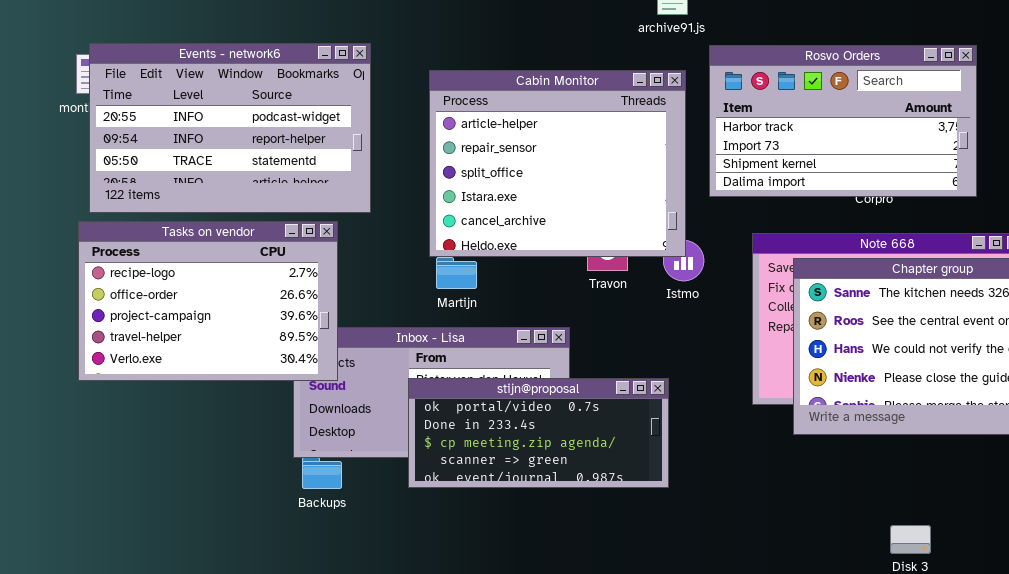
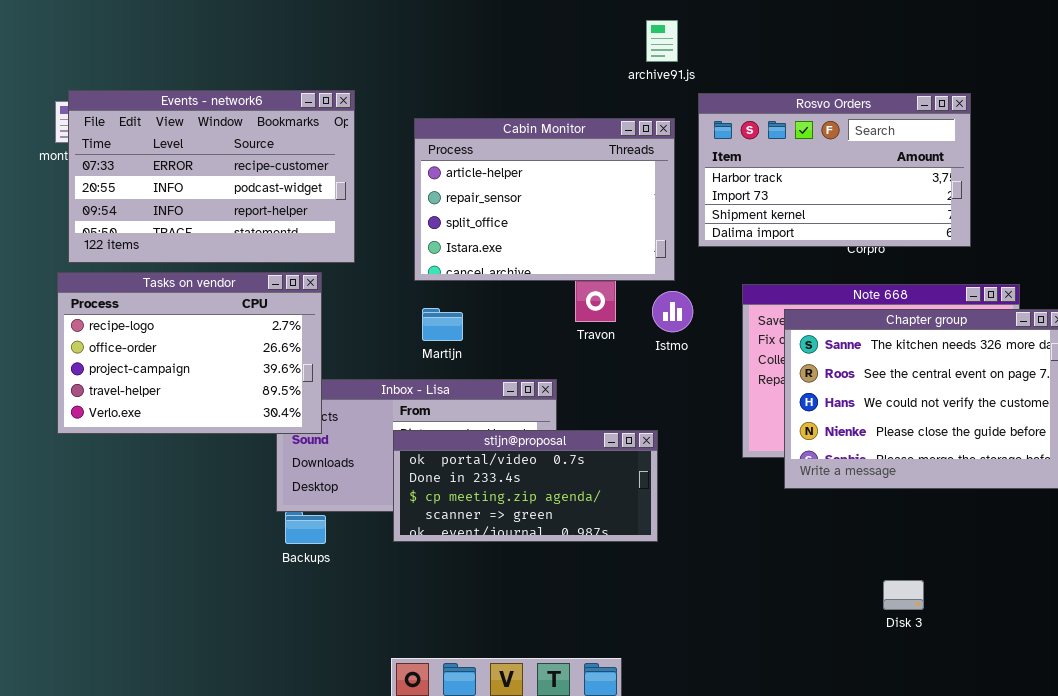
Events - network6: [89,43,371,213] -> [68,90,355,263], scrolled up 1 row
Cabin Monitor: [429,70,686,257] -> [414,118,675,281], resized

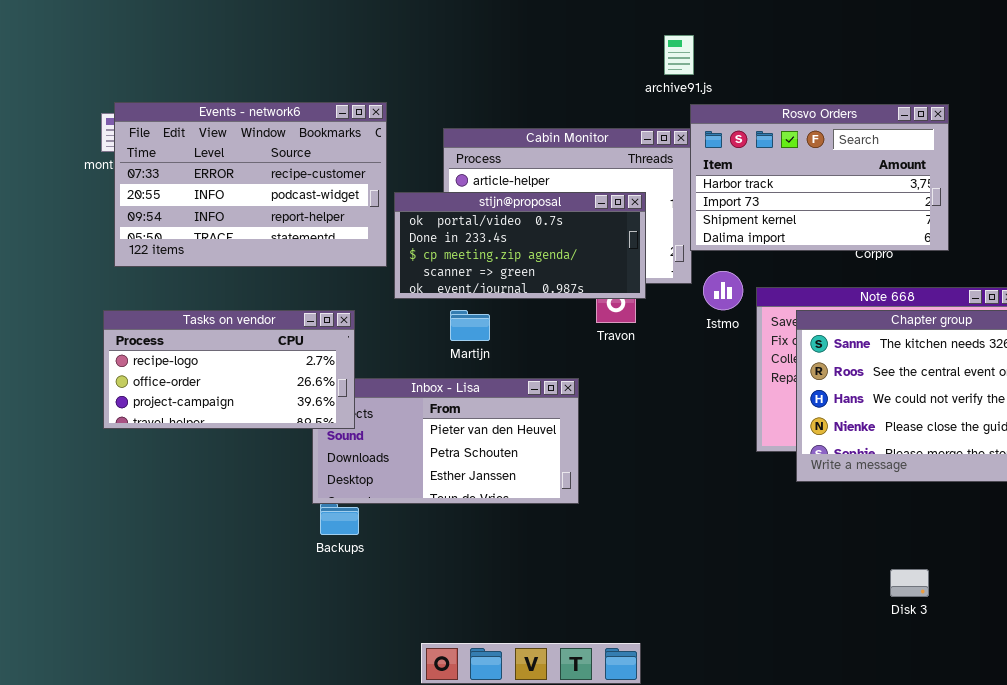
Rosvo Orders: [698,93,971,247] -> [690,104,949,251], moved
Tasks on vendor: [57,272,322,434] -> [103,310,355,429], resized
Istmo: [652,291,693,332] -> [703,271,743,310], moved
stijn@proposal: [393,430,658,542] -> [394,192,646,299], moved

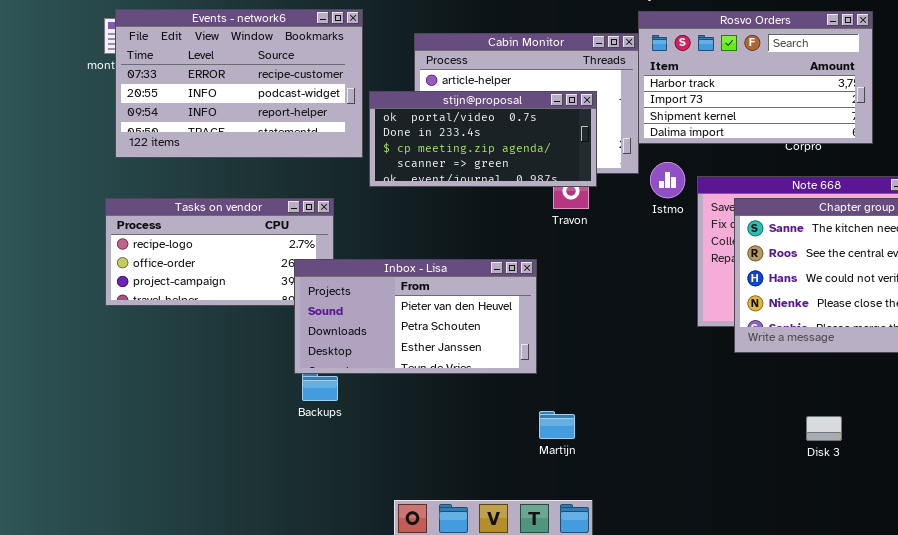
Martijn: [450,310,490,341] -> [539,411,575,439], moved
Inbox - Lisa: [312,378,579,504] -> [294,259,537,374], raised
Disk 3: [890,569,929,597] -> [806,416,842,441], moved

